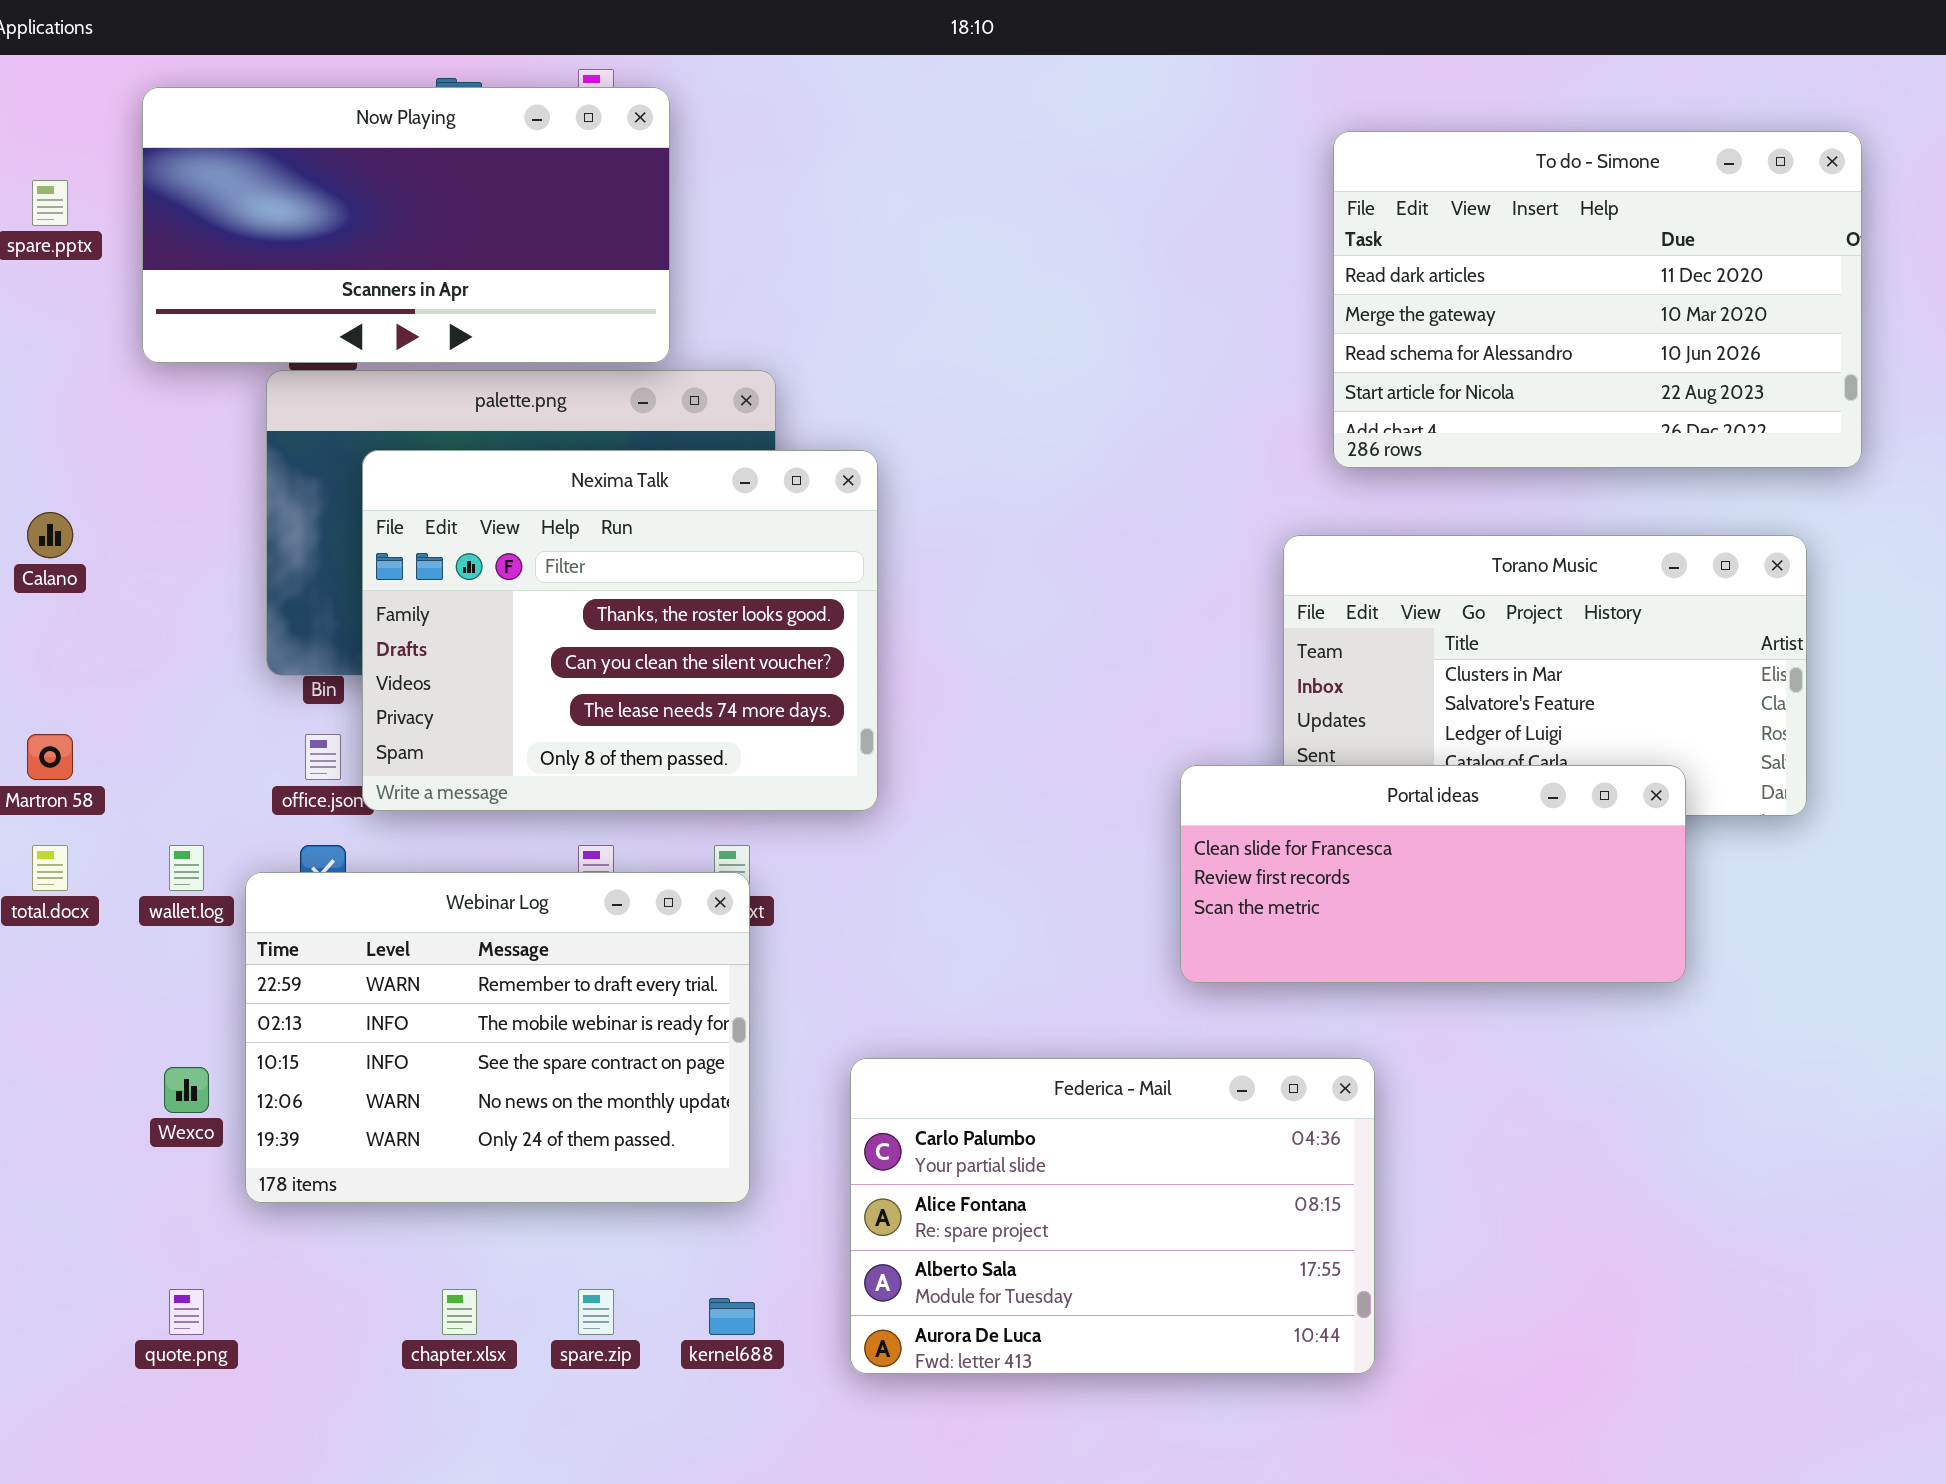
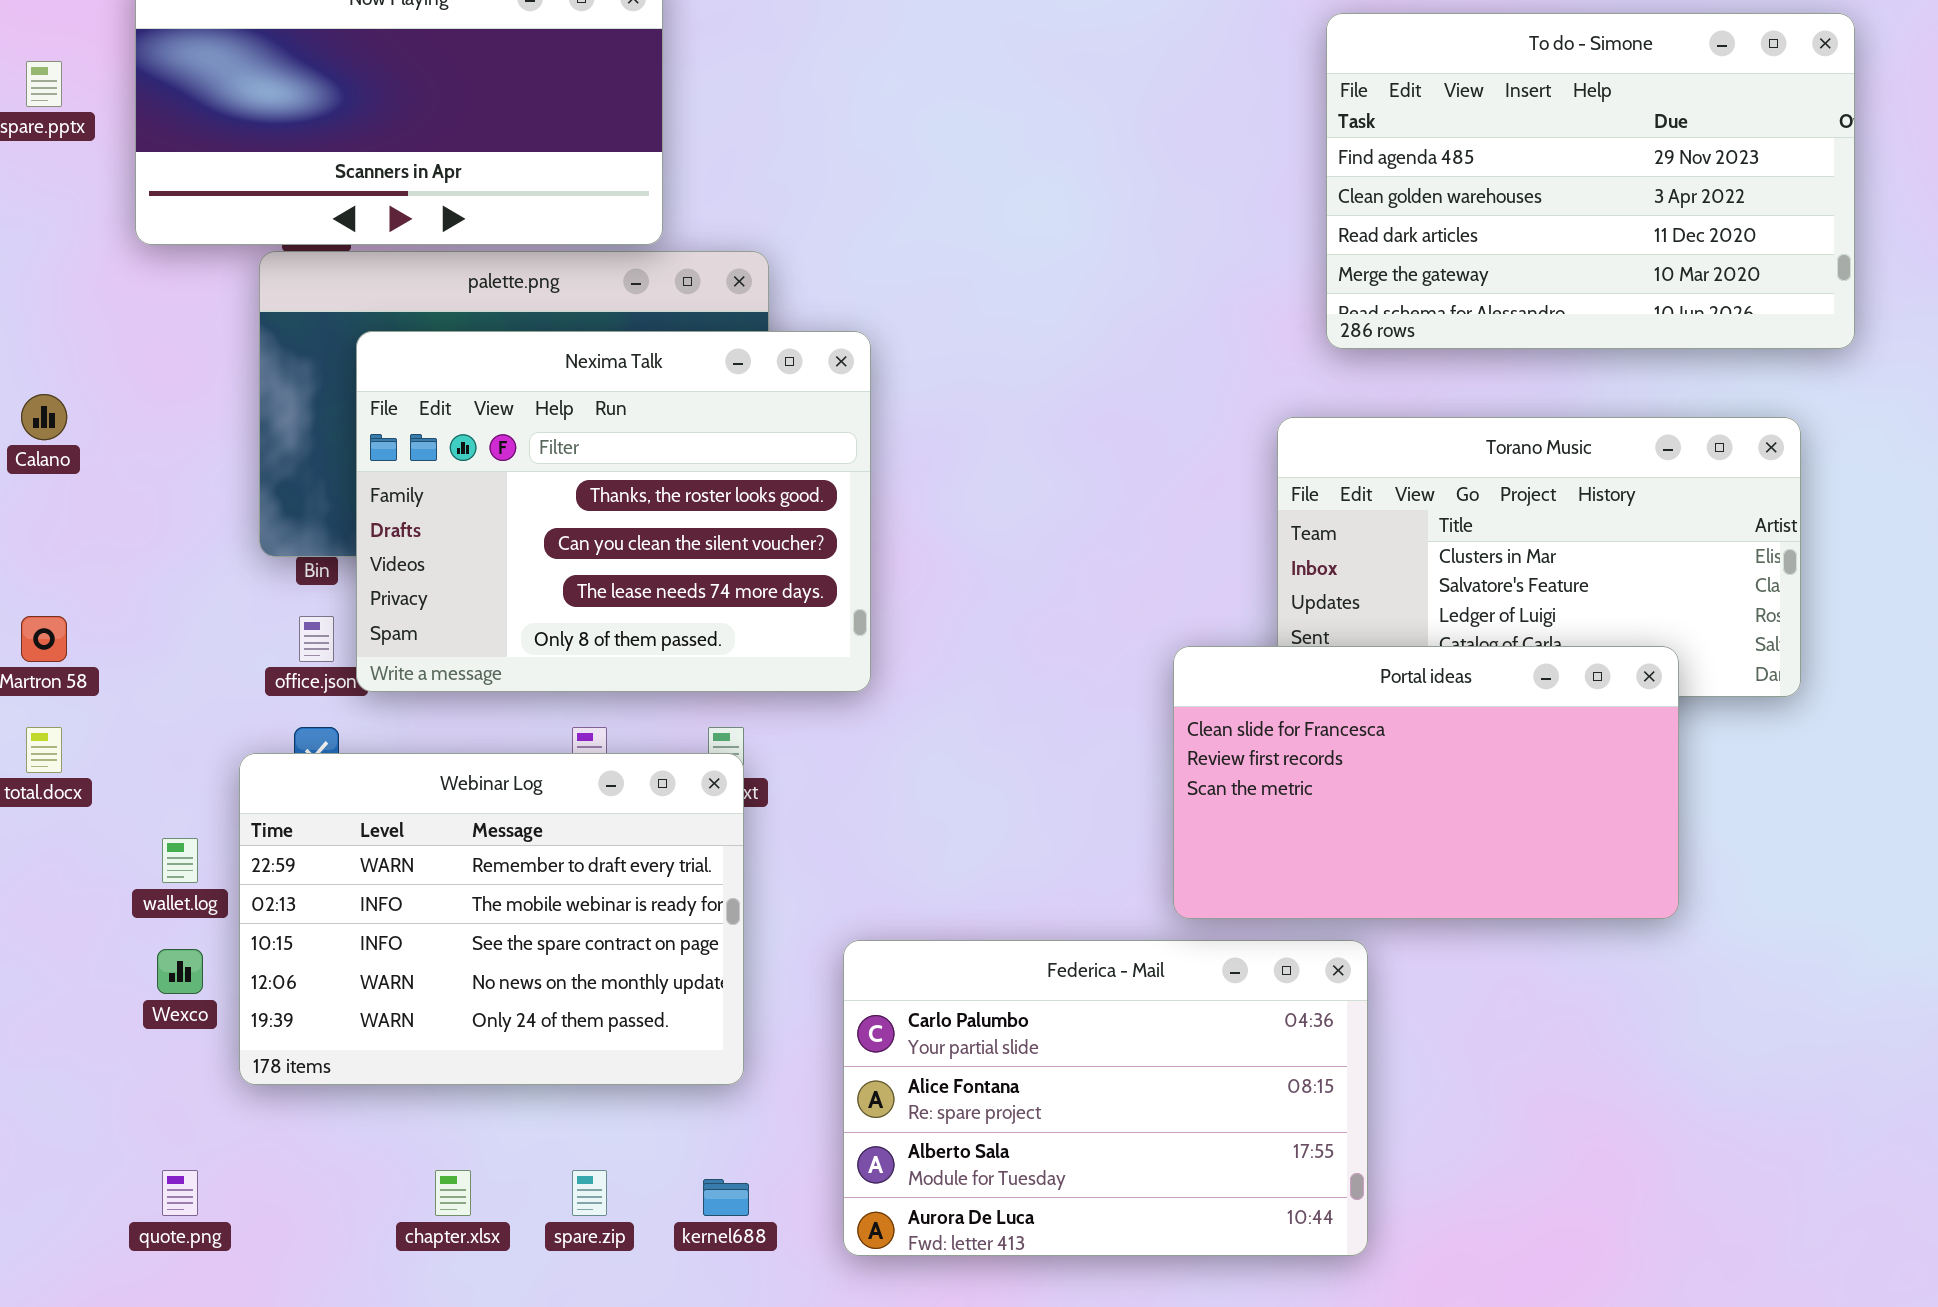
To do - Simone: [1333,131,1862,468] -> [1326,13,1855,349], scrolled up 2 rows
Portal ideas: [1180,765,1686,983] -> [1173,646,1679,919], resized
wallet.log: [169,845,204,891] -> [162,838,198,883], moved

